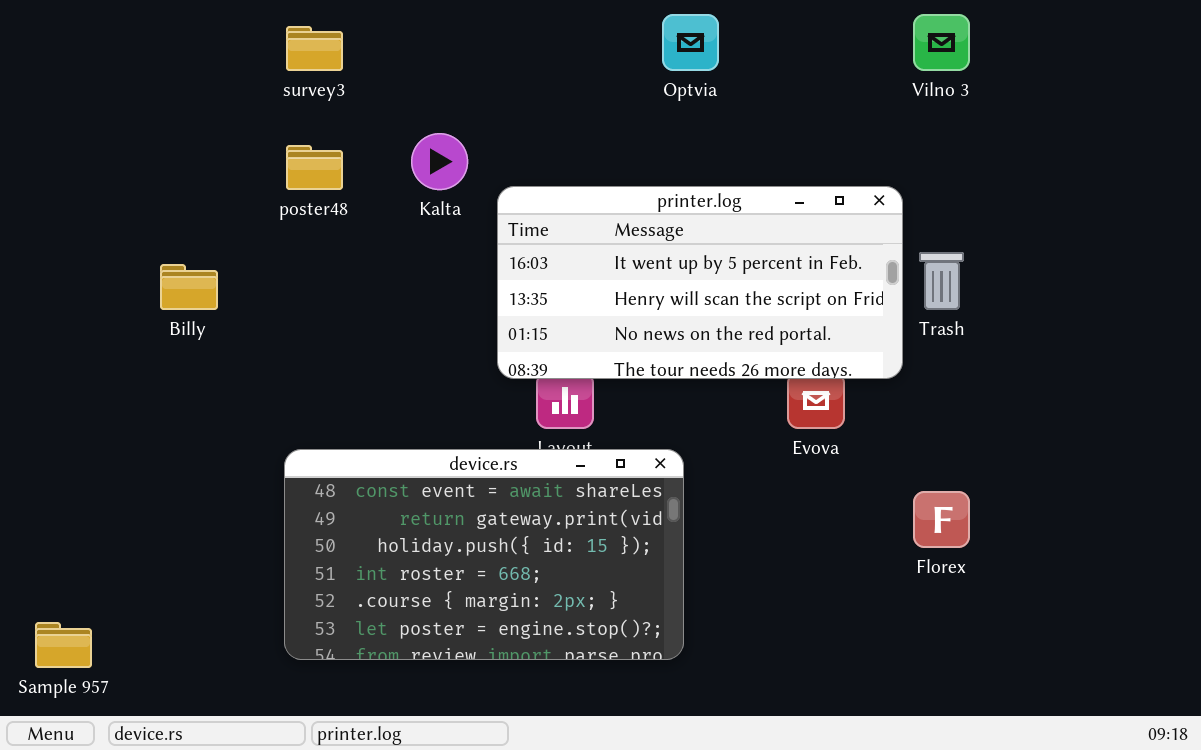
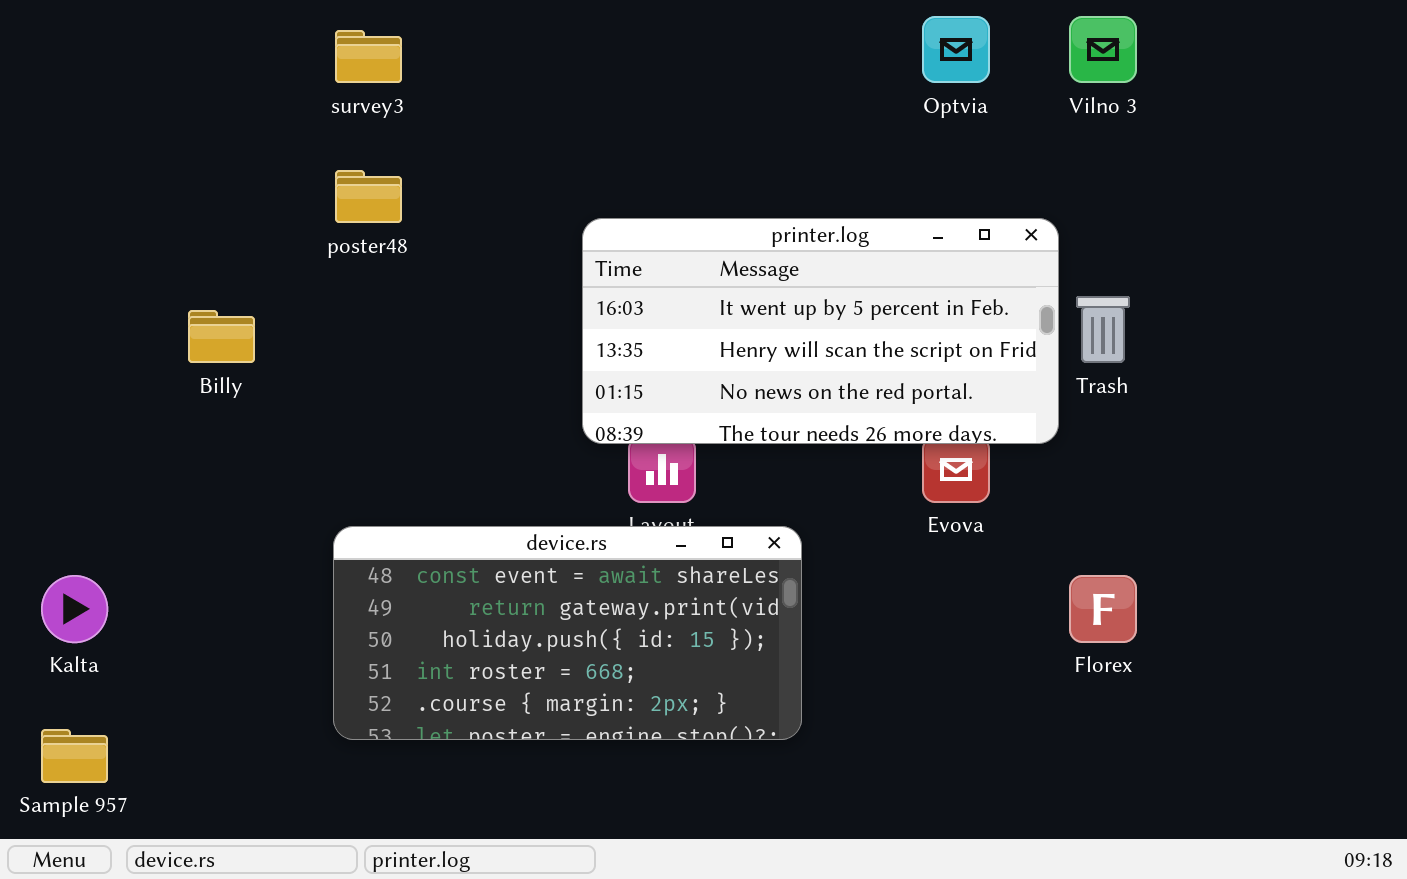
Optvia: [662,14,719,71] -> [922,16,990,83], moved
Kalta: [411,133,468,190] -> [41,575,108,643], moved
device.rs: [284,449,684,660] -> [333,526,802,740], resized

